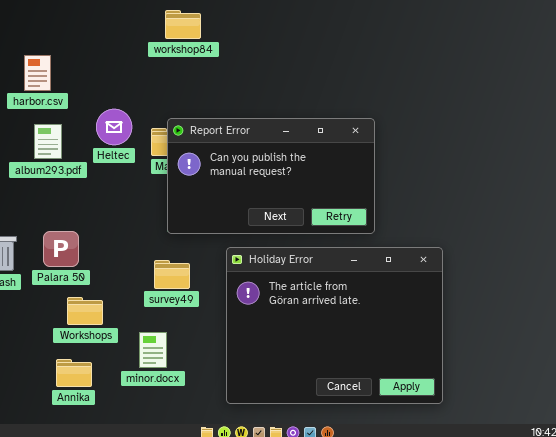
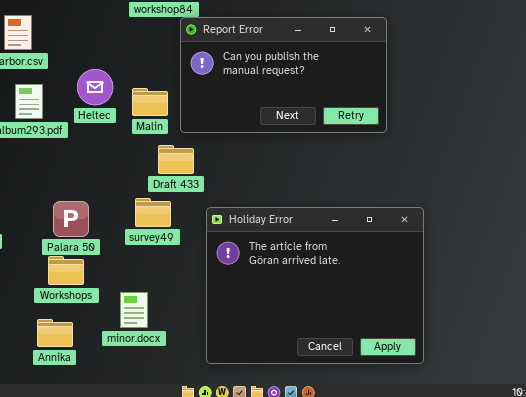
Report Error: [167,118,375,234] -> [180,17,387,133], moved
Palara 50: [43,231,79,267] -> [53,201,89,237], moved
survey49: [154,260,190,289] -> [135,198,171,227], moved

